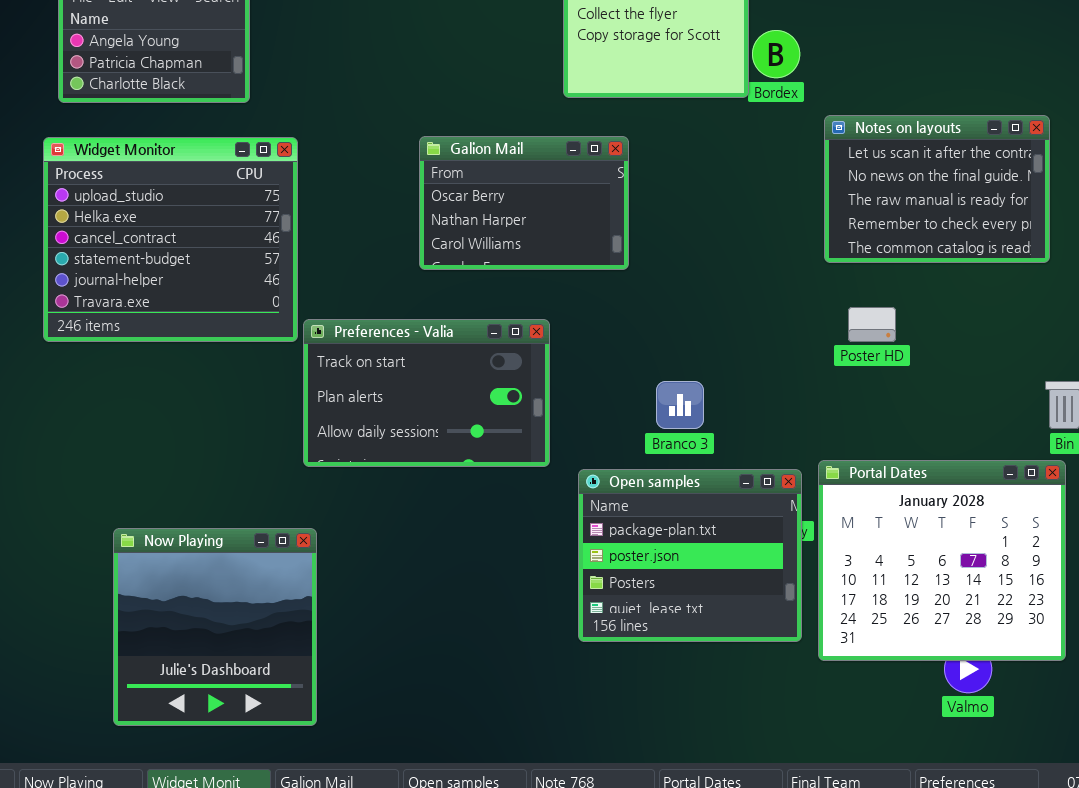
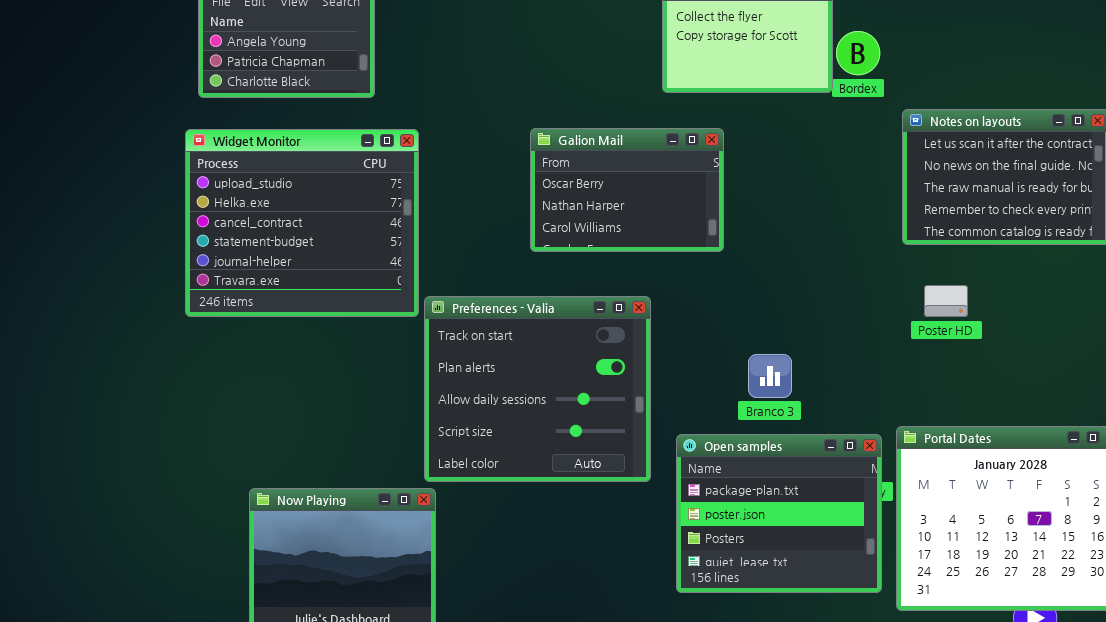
Preferences - Valia: [303,319,550,467] -> [424,296,651,482], resized

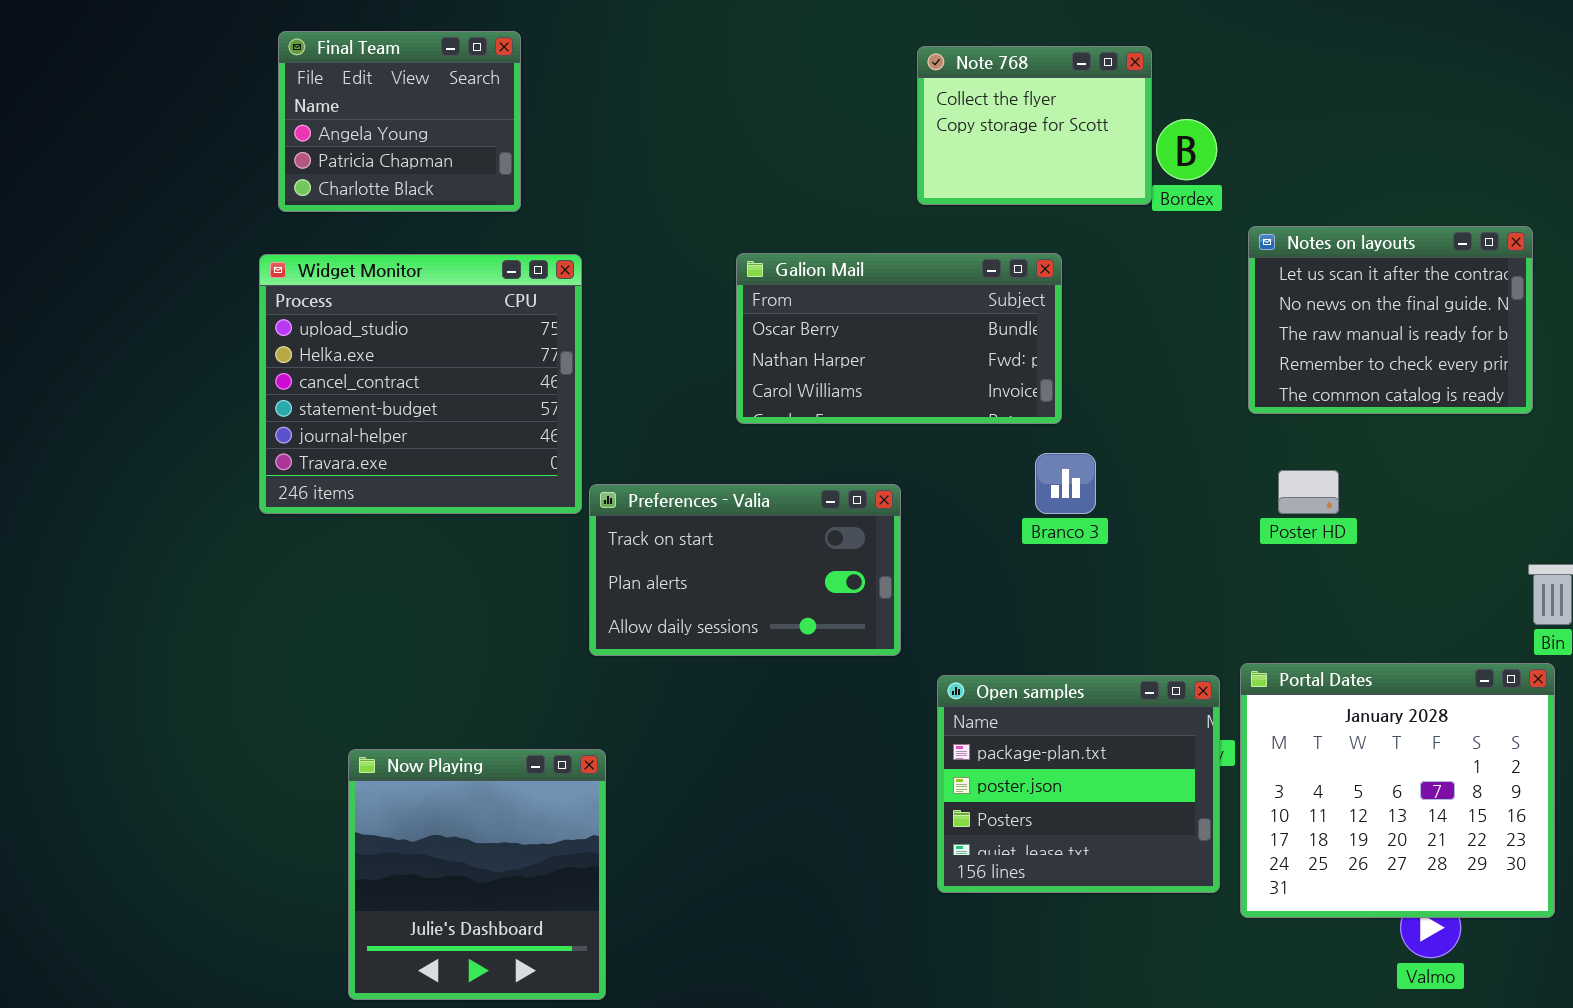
Galion Mail: [530,128,724,252] -> [736,253,1062,424], resized
Preferences - Valia: [424,296,651,482] -> [589,484,901,656], resized
Branco 3: [748,354,792,398] -> [1035,453,1096,514], moved

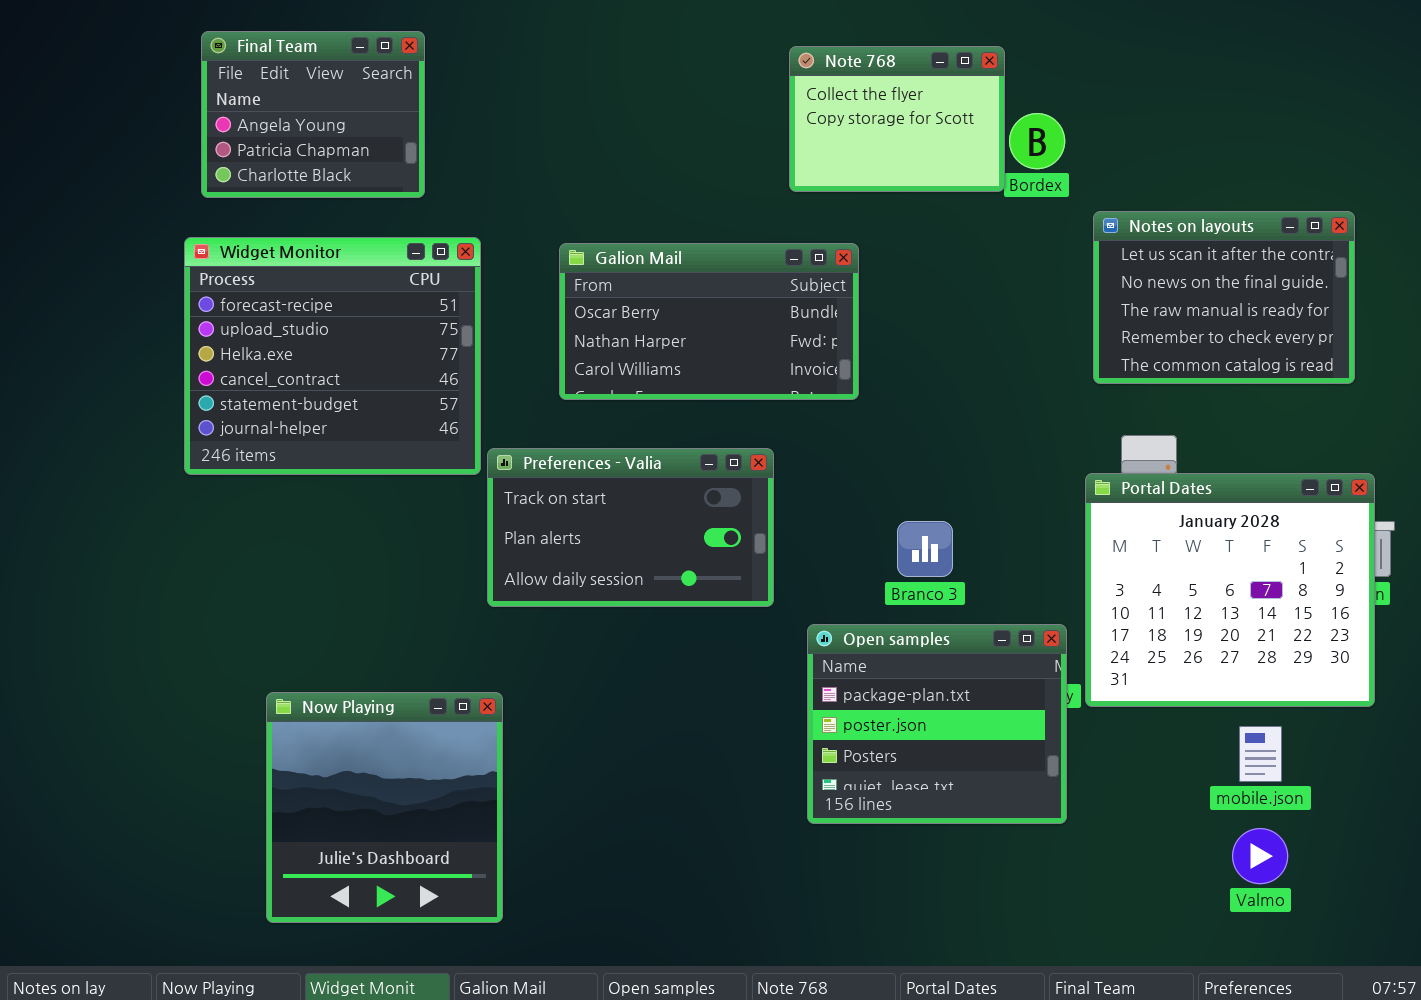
Galion Mail: [736,253,1062,424] -> [559,243,859,400], moved
Widget Monitor: [259,254,582,514] -> [184,237,481,475], scrolled up 1 row
Branco 3: [1035,453,1096,514] -> [897,521,953,577], moved
Portal Dates: [1240,663,1555,918] -> [1085,473,1375,707], moved

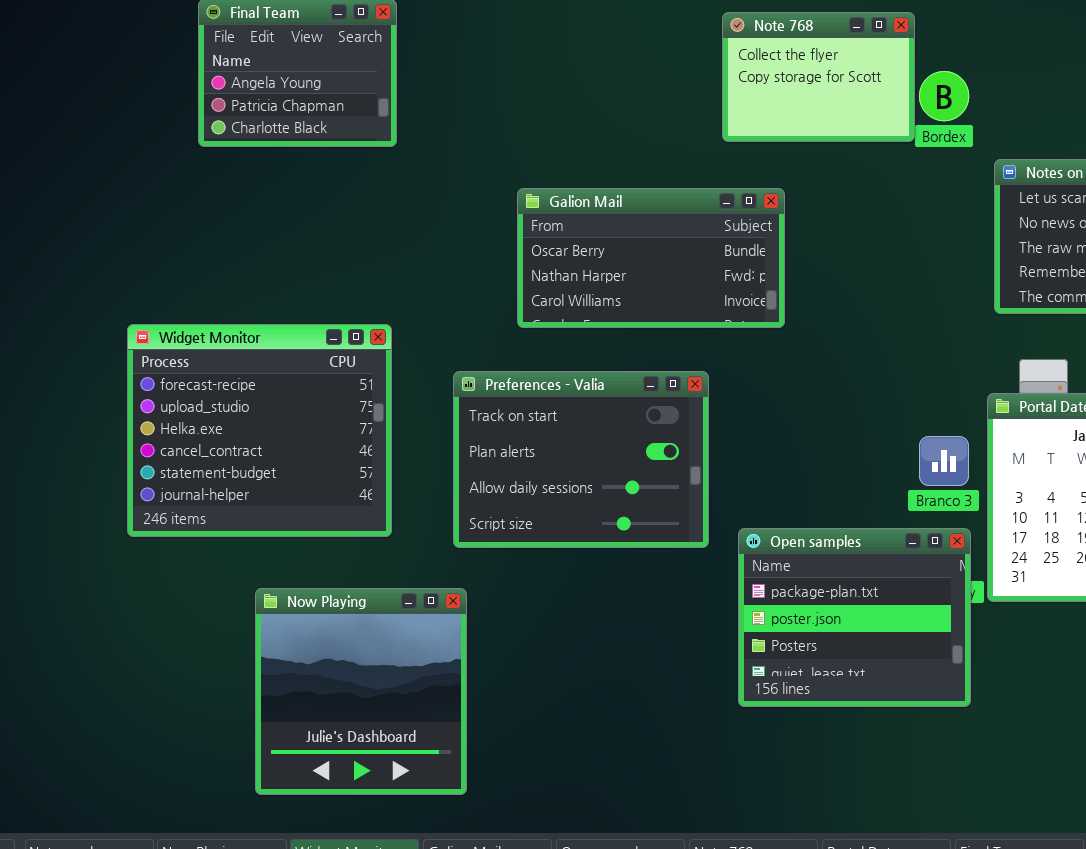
Widget Monitor: [184,237,481,475] -> [127,324,392,537], moved
Preferences - Valia: [487,448,774,607] -> [453,371,709,548], resized
Branco 3: [897,521,953,577] -> [919,436,969,486], moved

